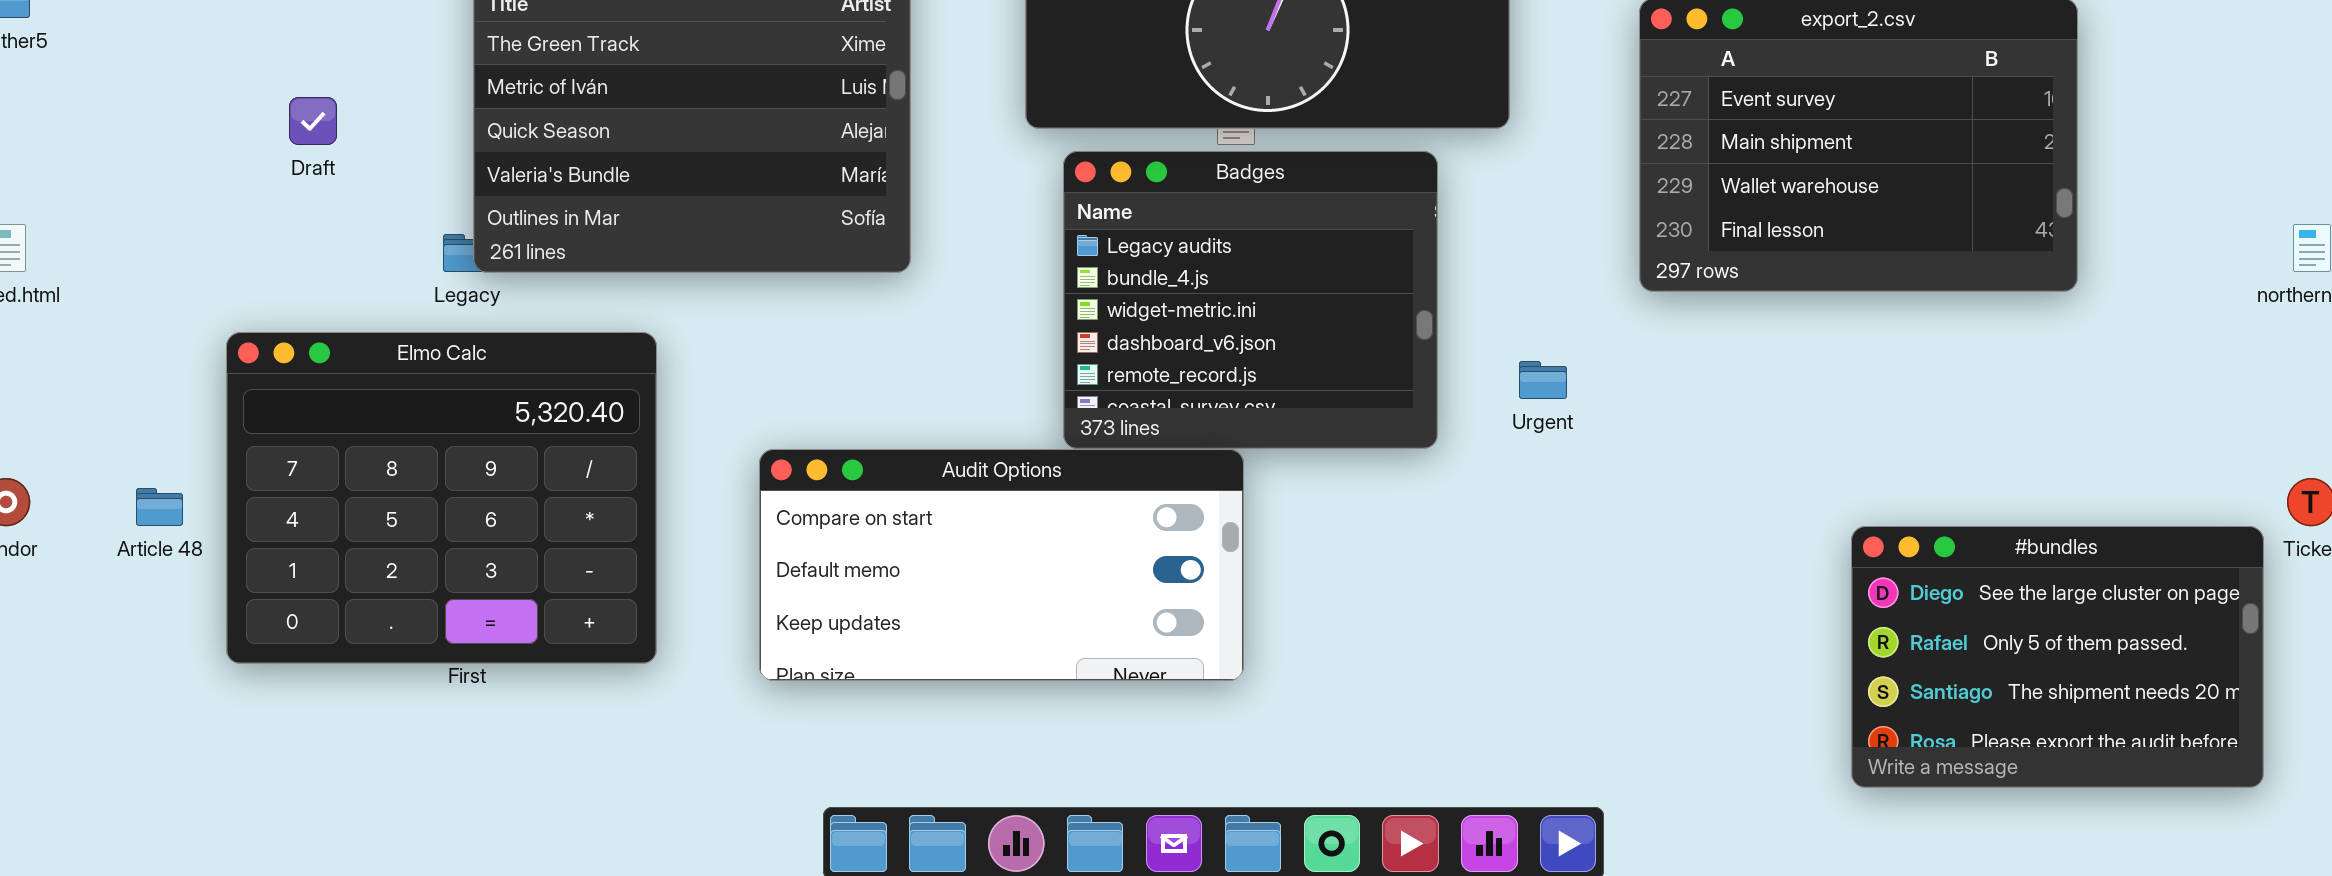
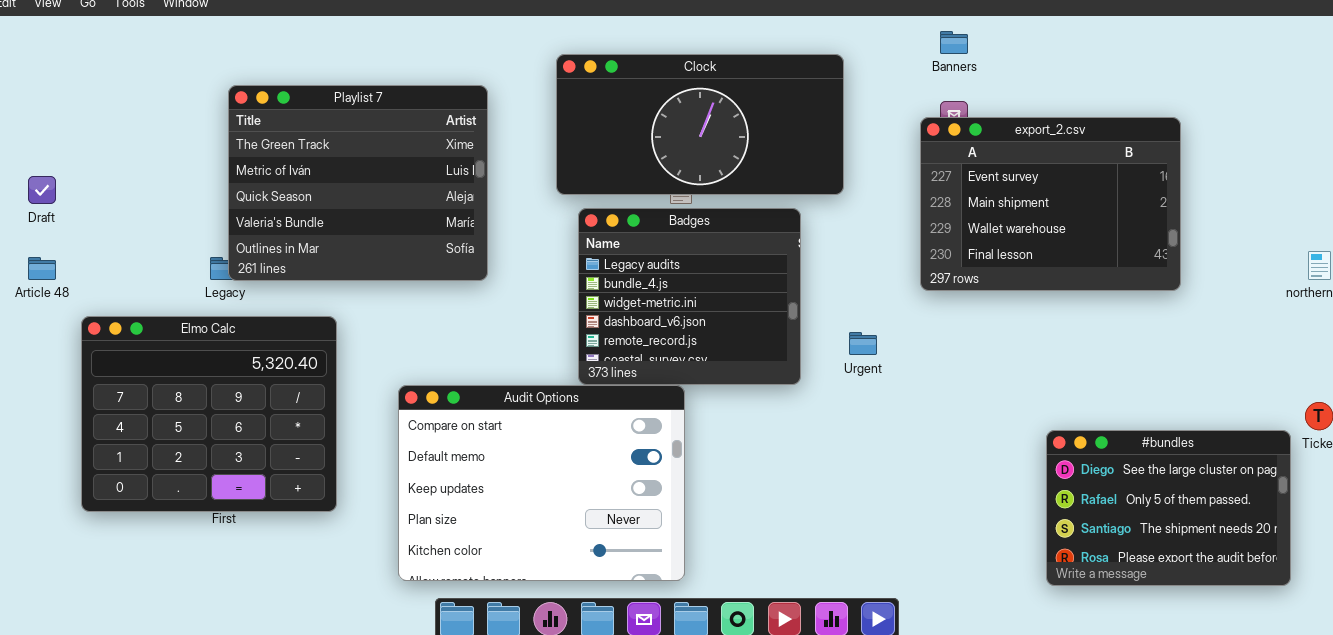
Draft: [289,97,337,145] -> [28,176,56,204], moved
Audit Options: [759,449,1244,681] -> [398,385,685,581], resized
Article 48: [136,488,183,526] -> [28,257,56,280], moved

